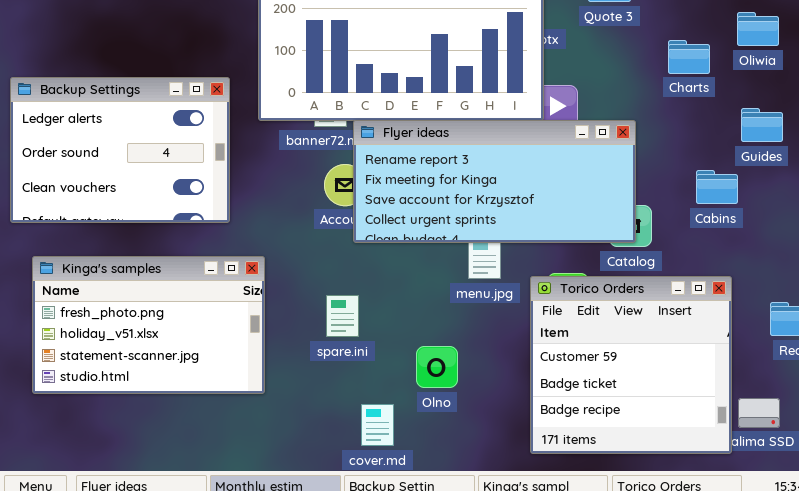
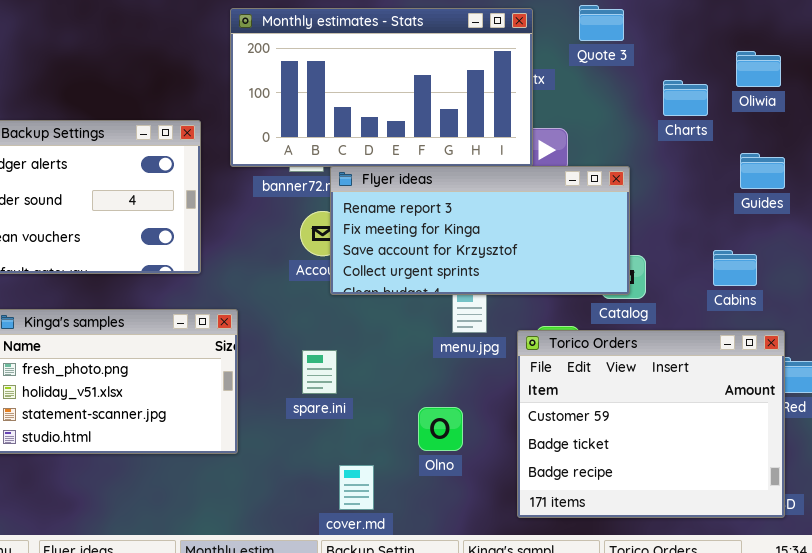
Cabins: [696,170,738,204] -> [713,250,757,286], moved
Torico Orders: [530,276,732,454] -> [517,330,785,518], resized
Olno: [416,346,458,388] -> [418,407,463,451], moved

